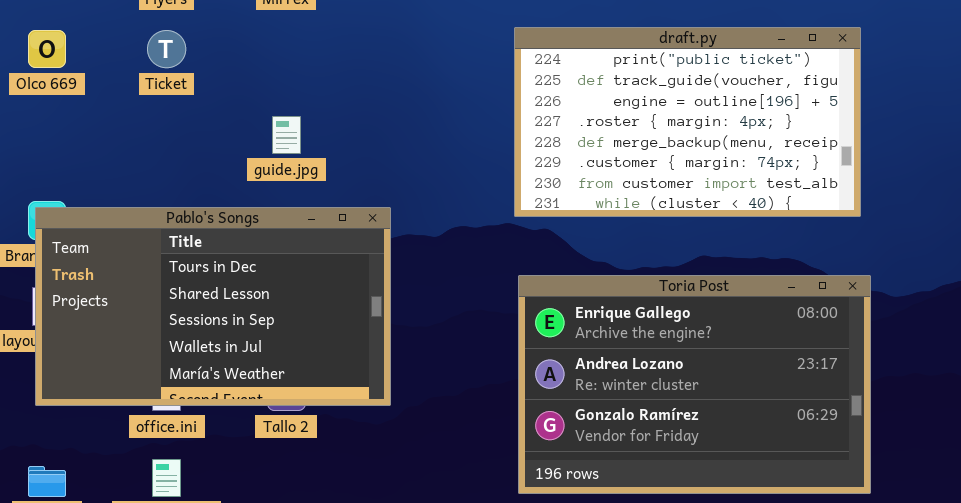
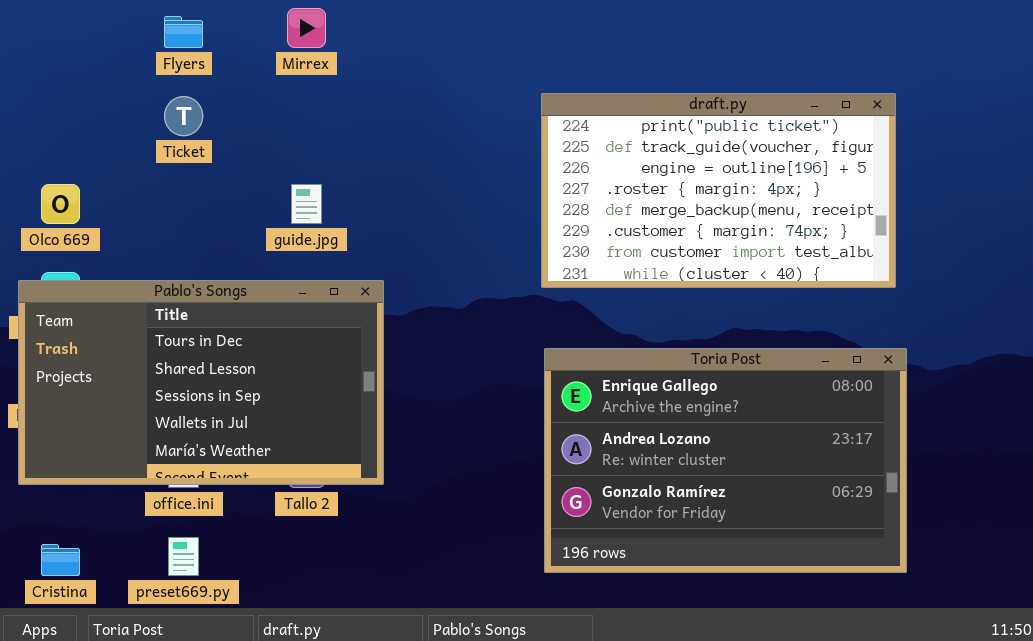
Olco 669: [28,30,66,68] -> [41,184,80,224], moved
Pablo's Songs: [35,207,391,406] -> [18,280,384,485], moved

